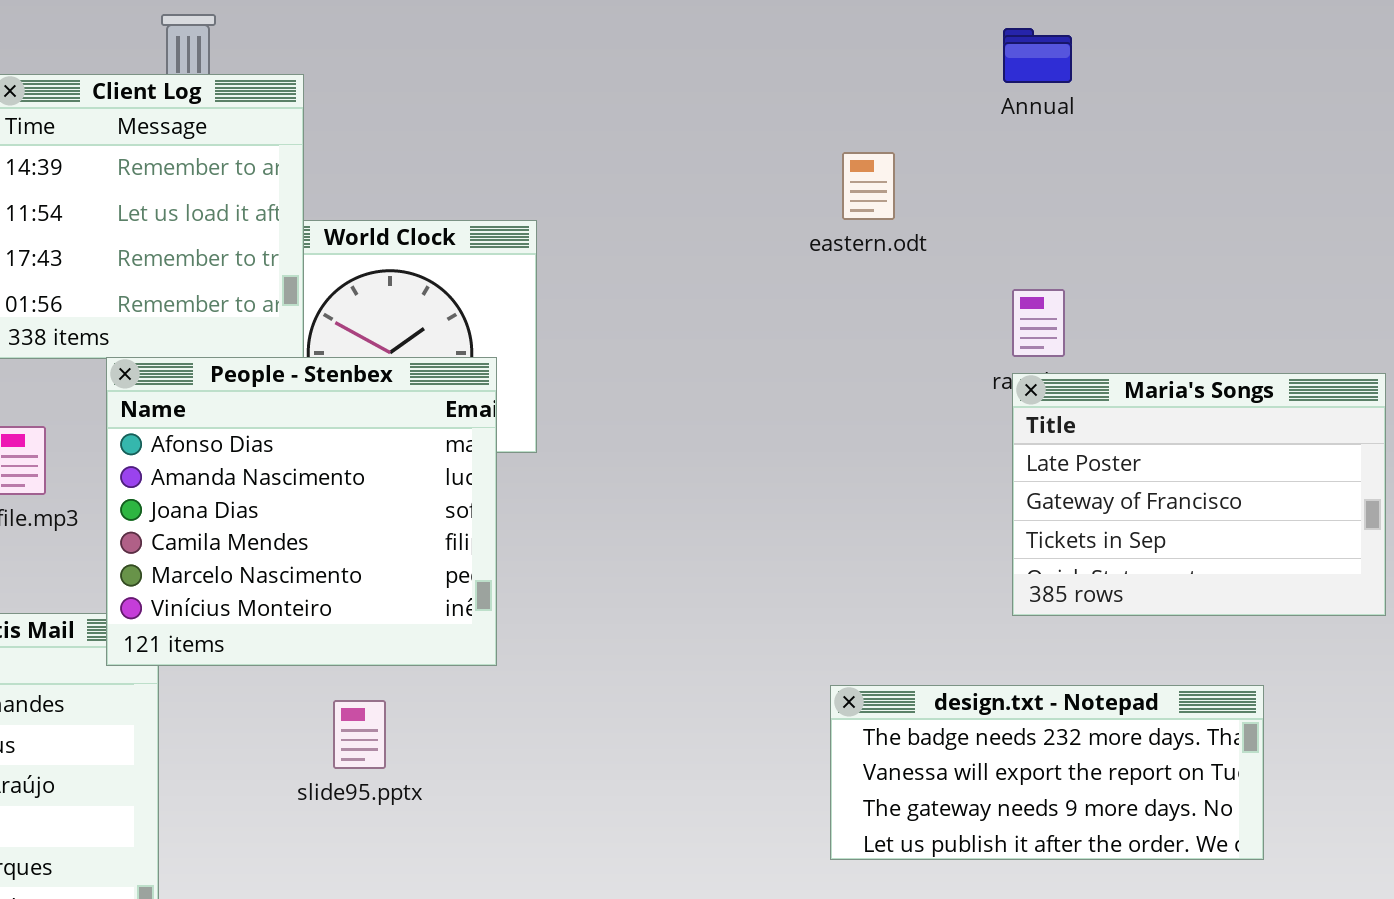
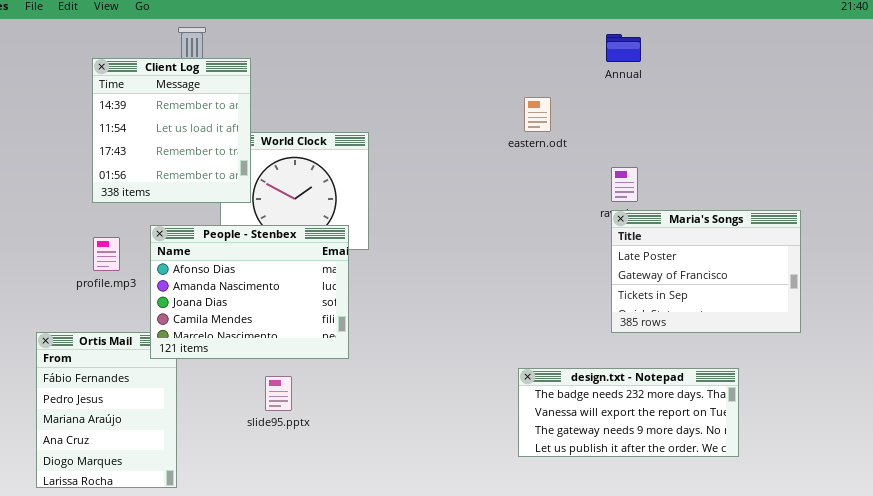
People - Stenbex: [106,357,497,666] -> [150,225,349,359], resized

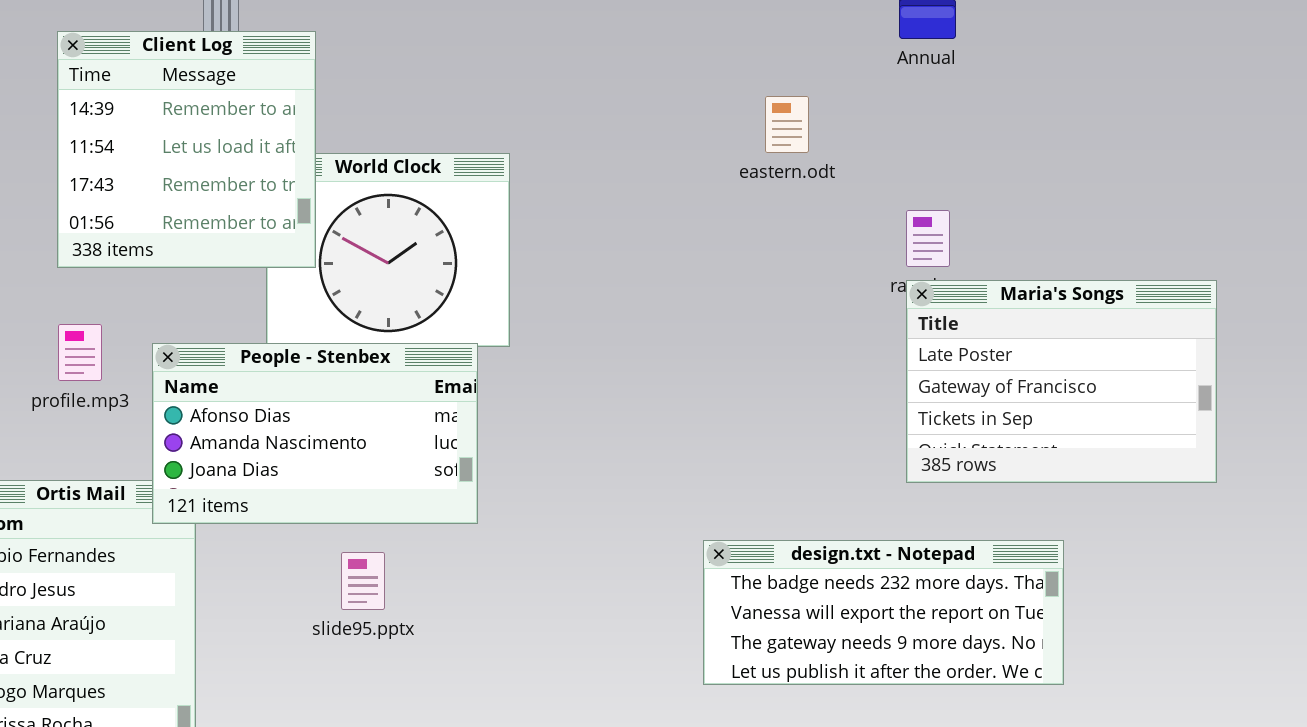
People - Stenbex: [150,225,349,359] -> [152,343,478,524], resized
design.txt - Notepad: [518,368,739,457] -> [703,540,1064,685], moved

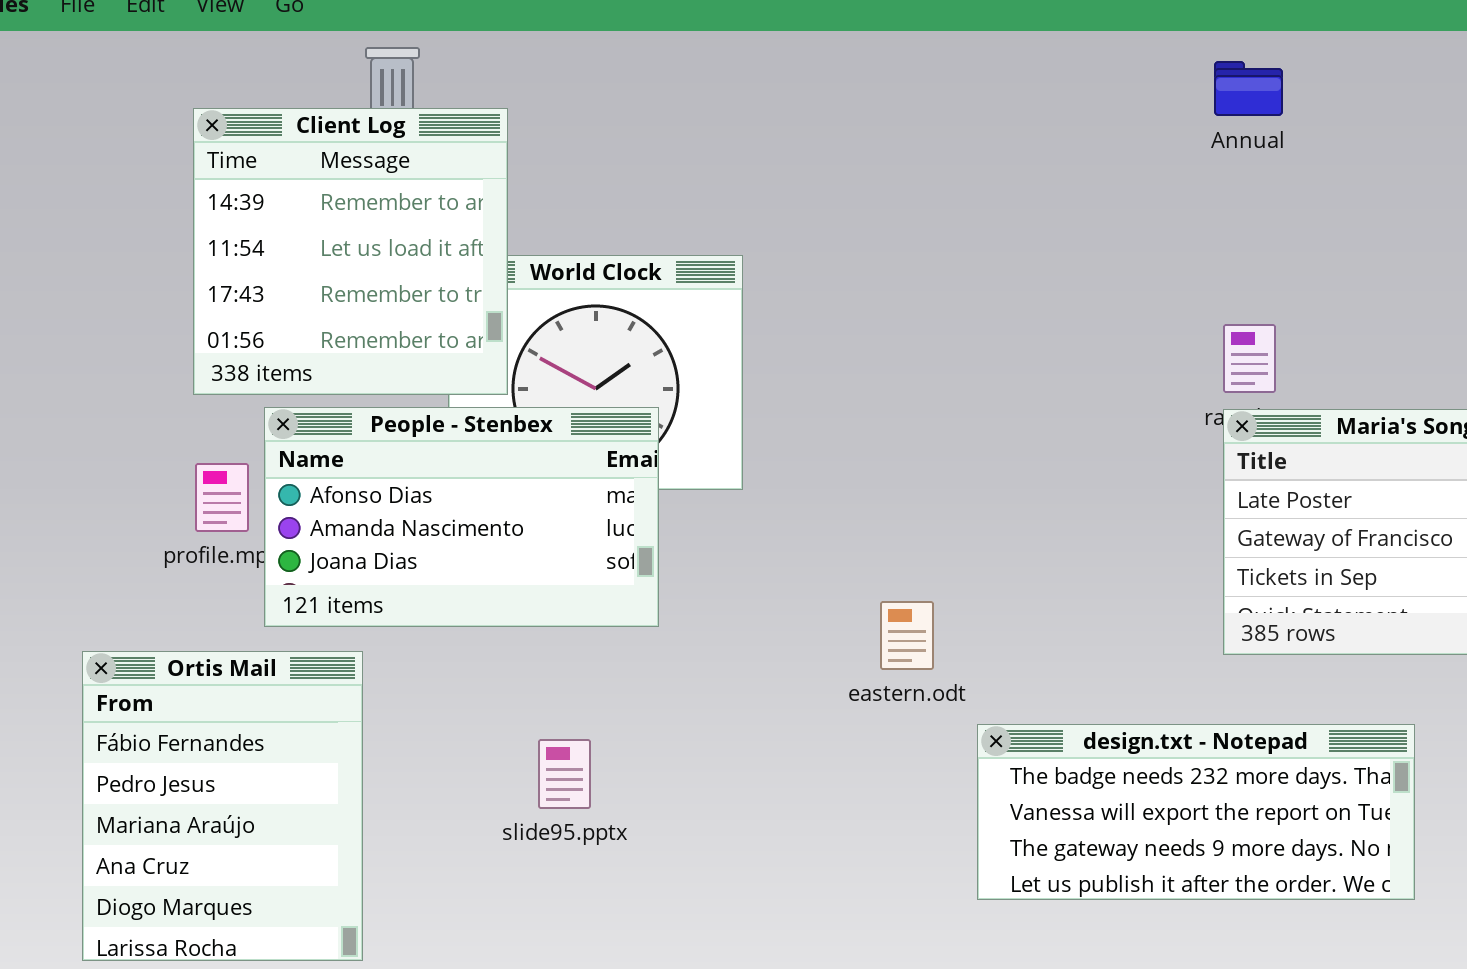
eastern.odt: [765,96,809,153] -> [880,601,934,670], moved
People - Stenbex: [152,343,478,524] -> [264,407,659,627], moved

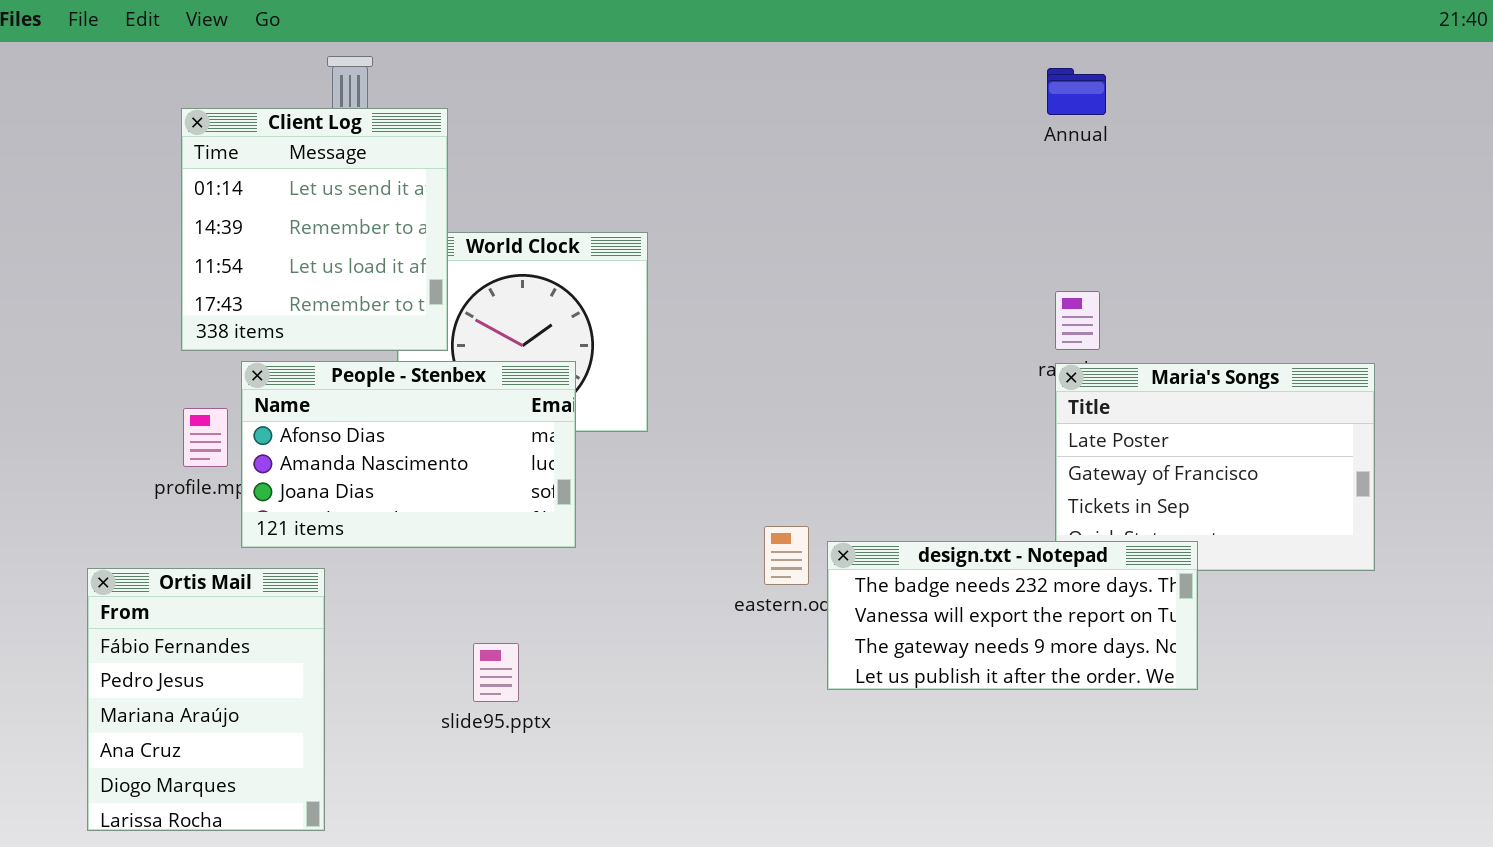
Client Log: [193,108,508,395] -> [181,108,448,351], scrolled up 1 row
design.txt - Notepad: [977,724,1415,900] -> [827,541,1198,690], moved

